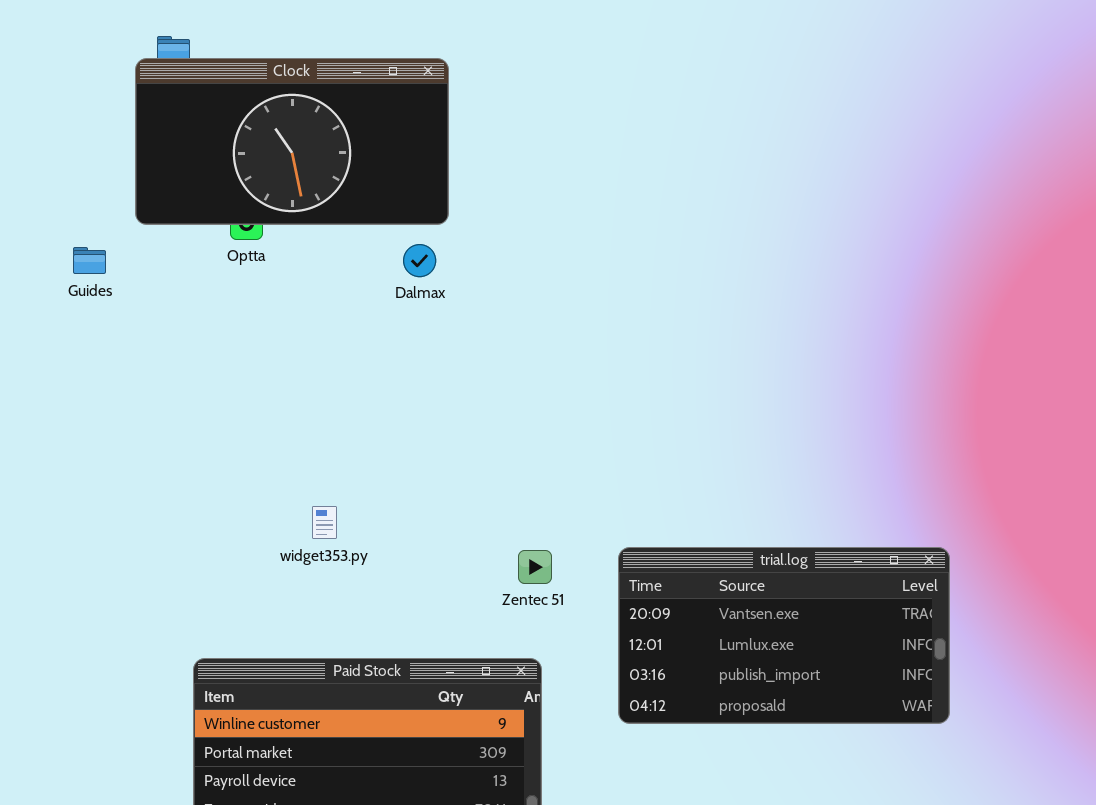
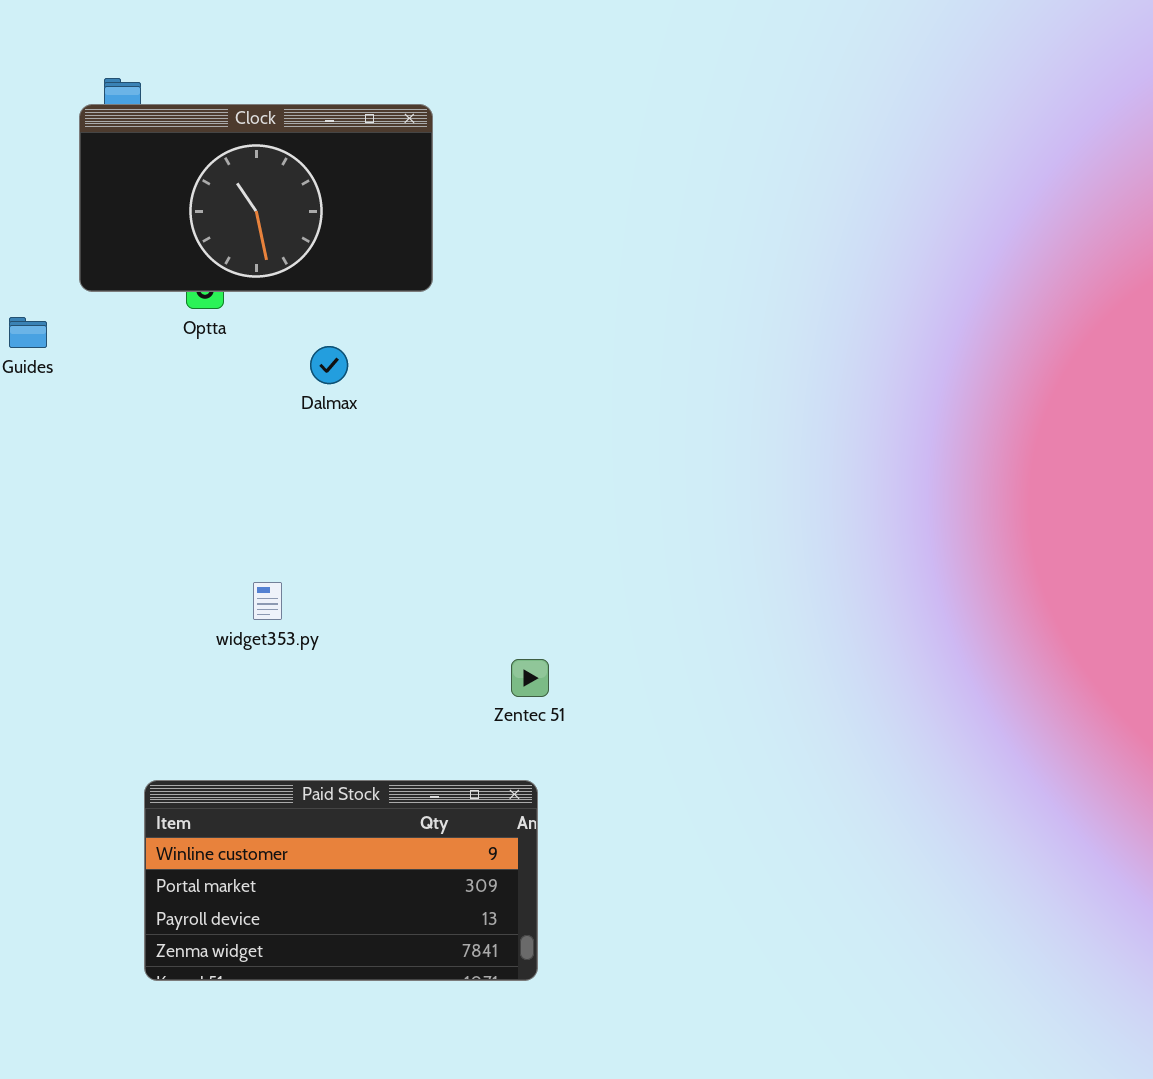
Dalmax: [403,244,436,277] -> [310,346,348,384], moved
widget353.py: [312,506,337,539] -> [253,582,282,620], moved
trial.log: [618,547,950,724] -> none, closed

